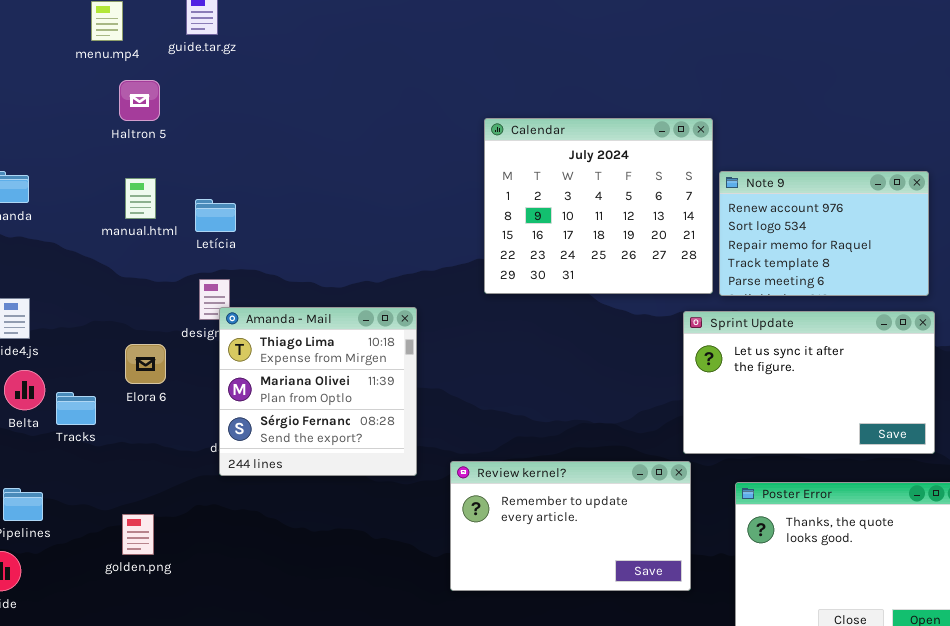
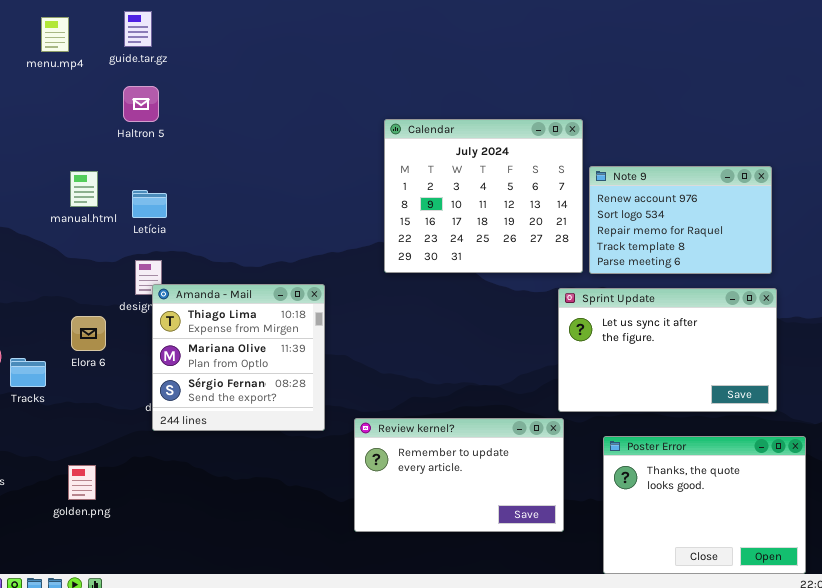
Haltron 5: [119,80,160,121] -> [123,86,159,122], moved

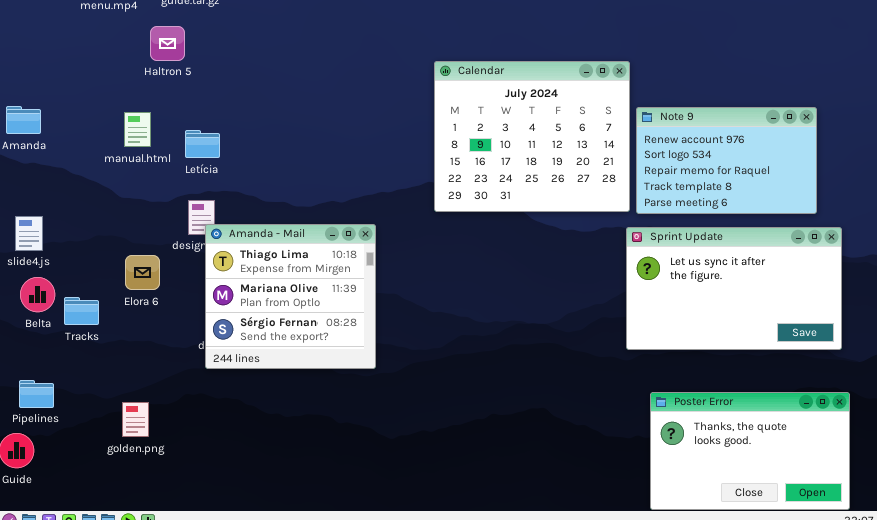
Haltron 5: [123,86,159,122] -> [150,26,185,61], moved
Sprint Update: [558,288,777,412] -> [626,227,842,350], moved
Review kernel?: [354,418,564,532] -> none, closed
Poster Error: [603,436,806,574] -> [650,392,850,510], resized

